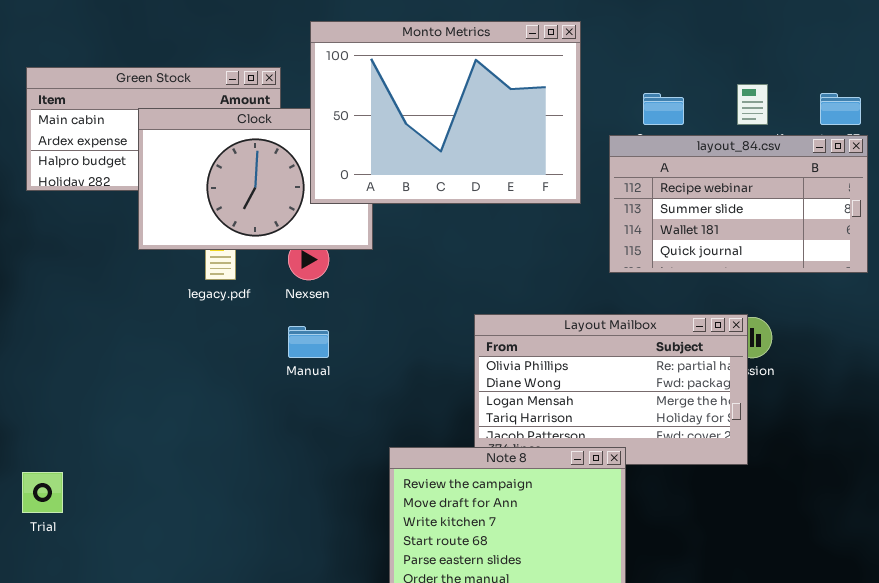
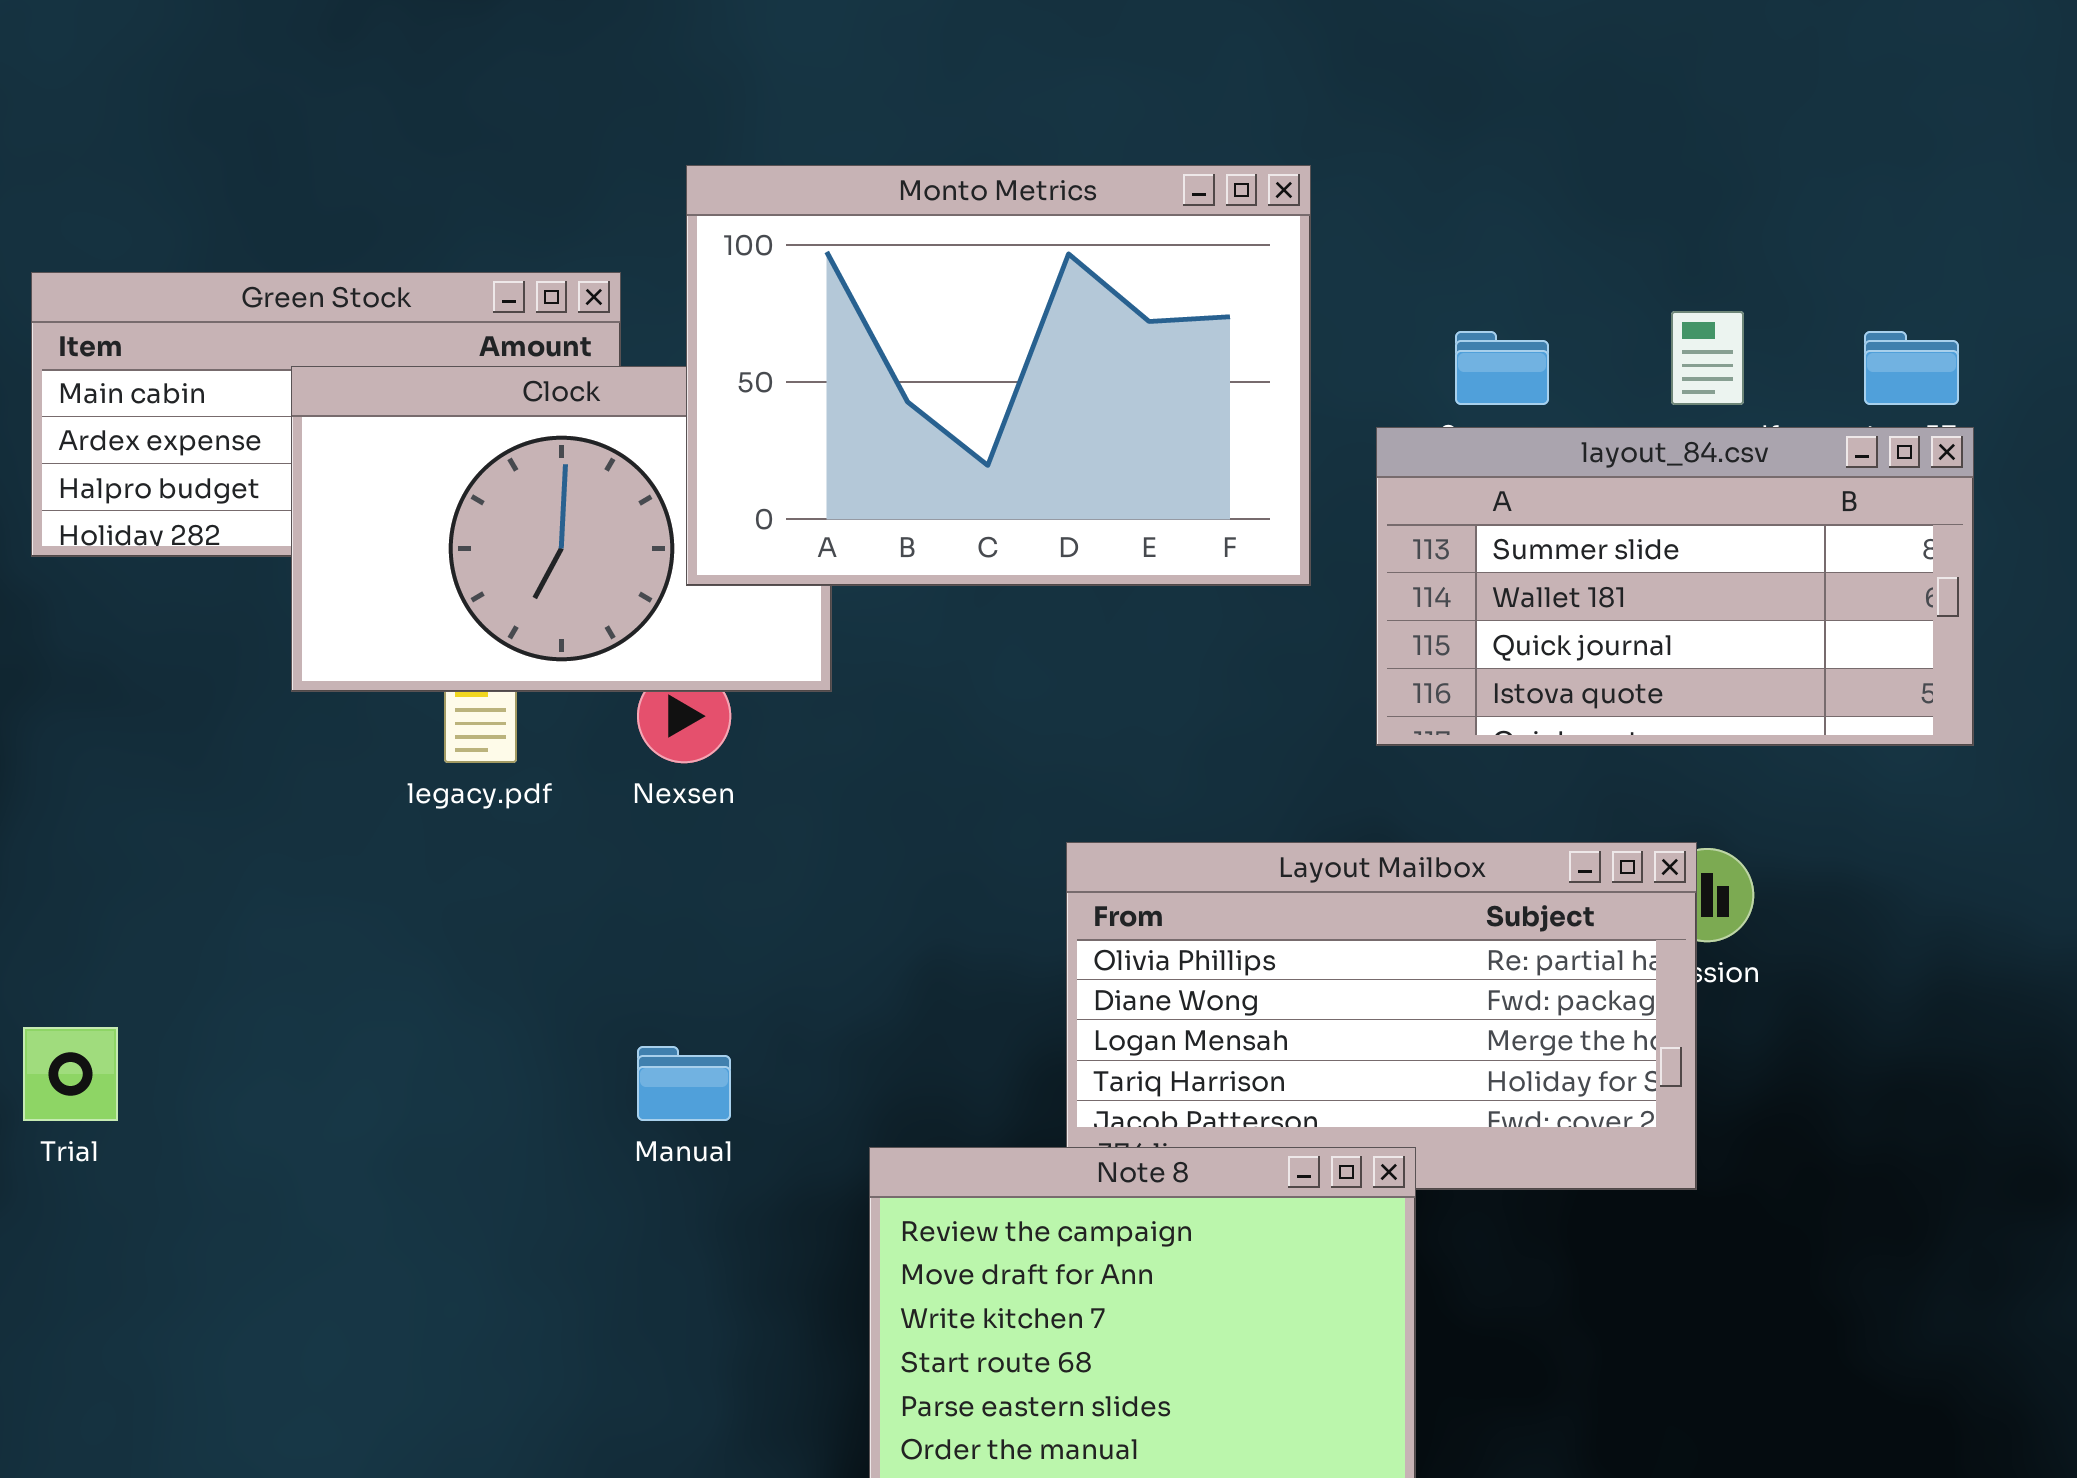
layout_84.csv: [609,135,868,273] -> [1376,427,1974,746], scrolled down 1 row
Manual: [288,326,329,358] -> [637,1046,731,1121], moved
Trial: [22,472,63,513] -> [23,1027,118,1121], moved

